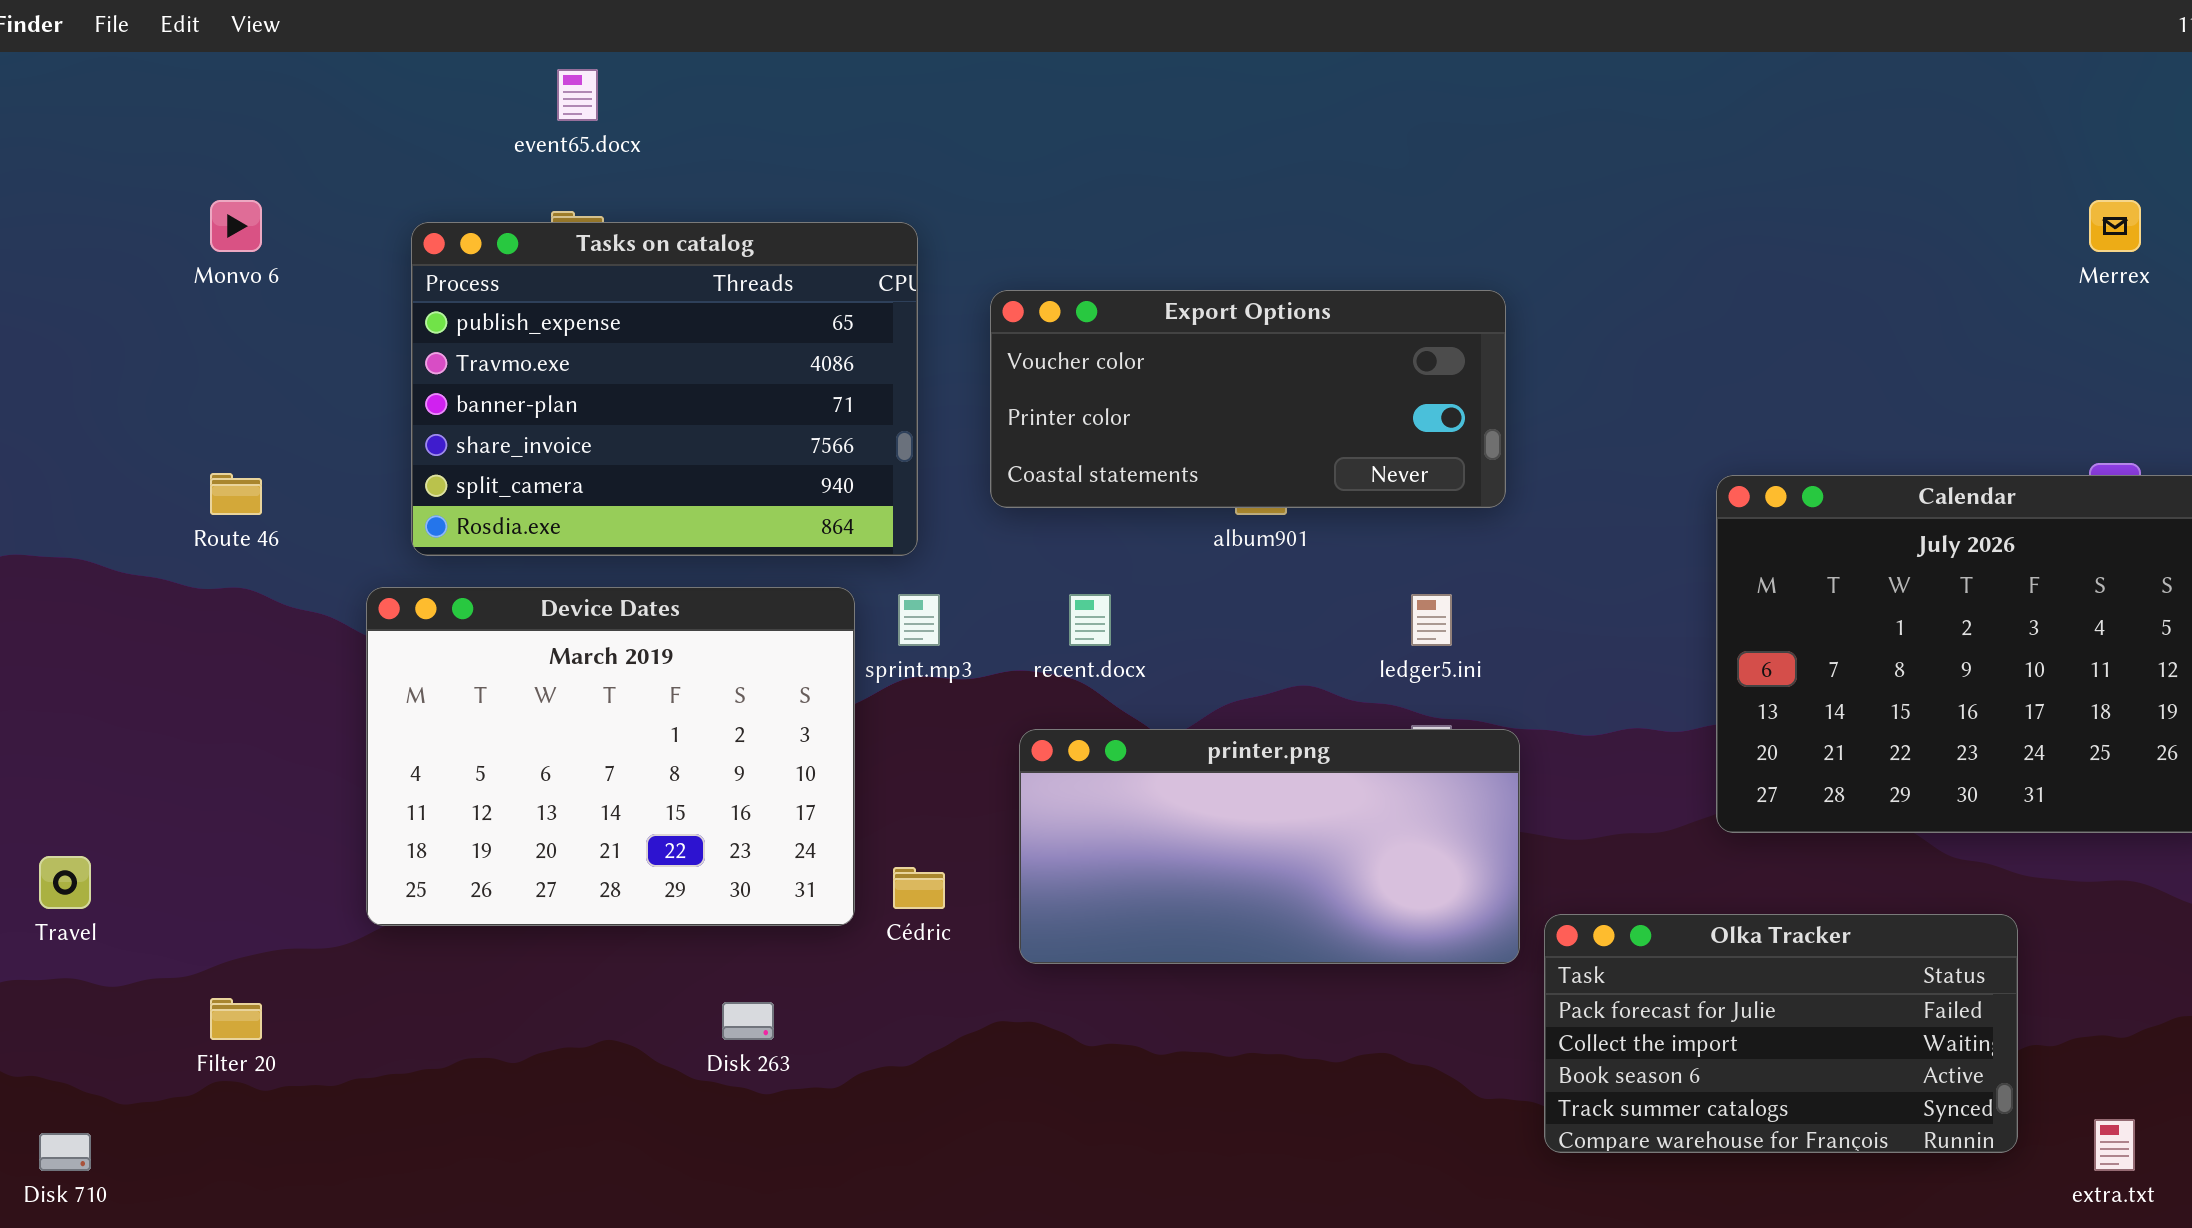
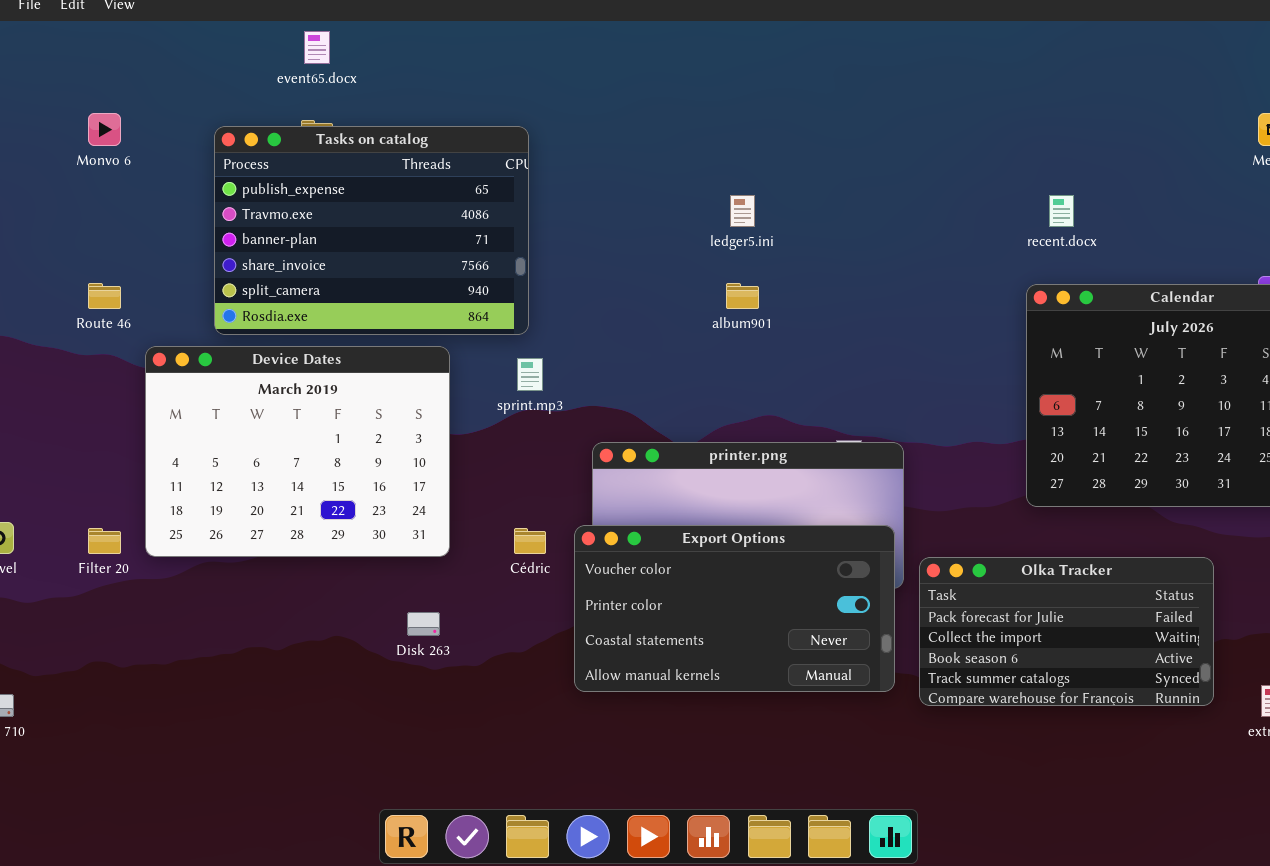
Export Options: [990,290,1506,508] -> [574,525,895,692], moved, resized
Device Dates: [366,587,855,926] -> [145,346,450,557], moved
recent.docx: [1069,594,1111,646] -> [1049,195,1074,227], moved
ledger5.ini: [1411,594,1452,646] -> [730,195,755,227], moved
Filter 20: [210,998,262,1040] -> [88,528,121,554], moved

